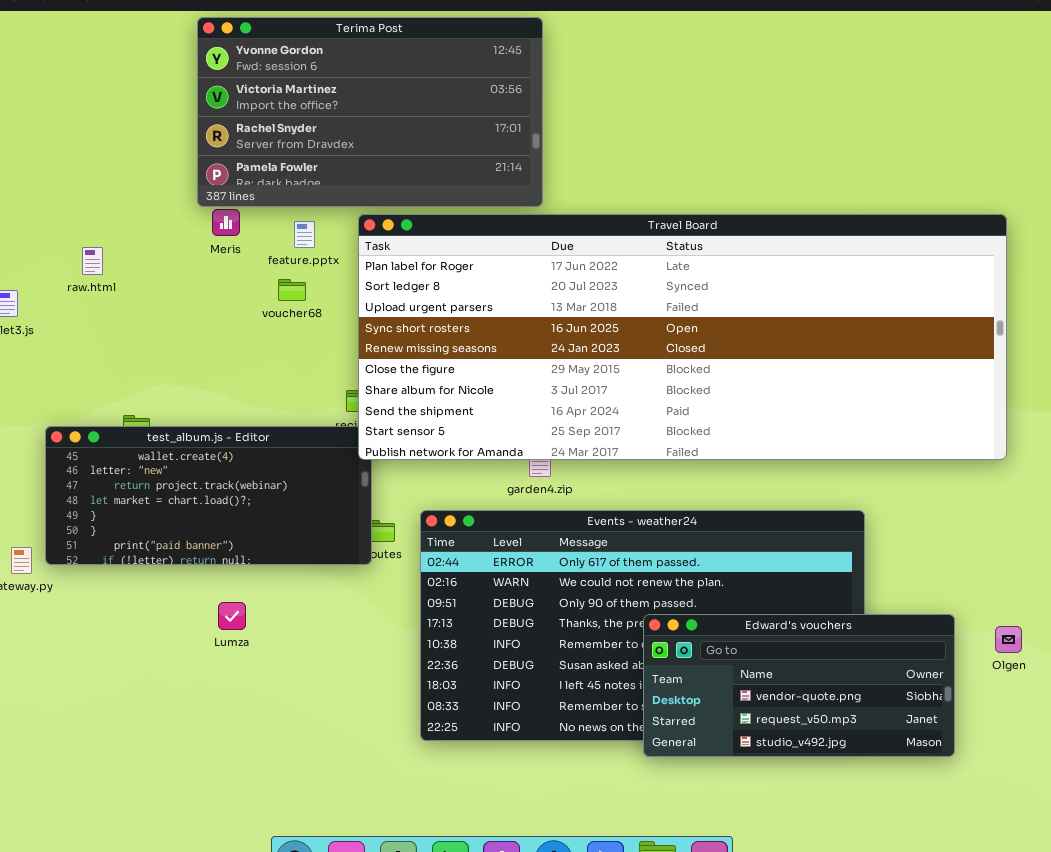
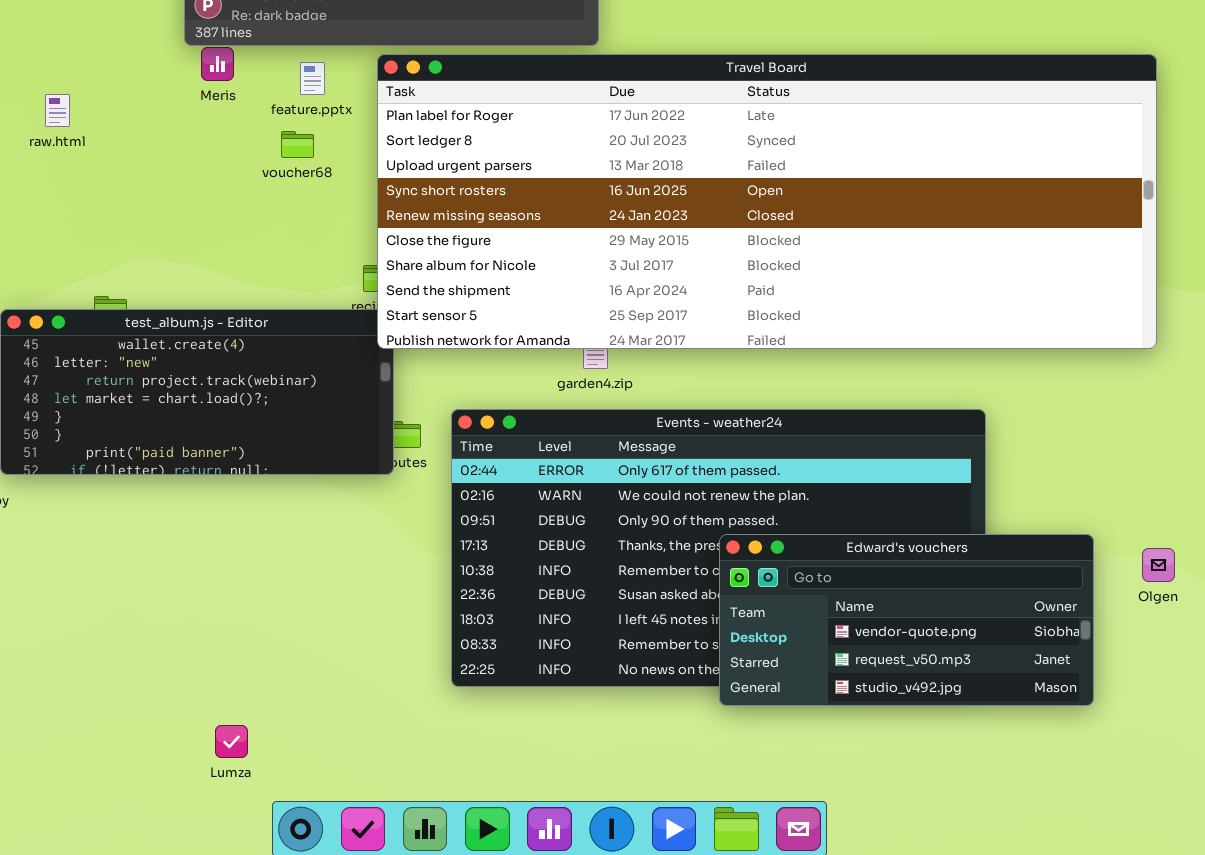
Lumza: [218,602,246,630] -> [215,725,248,758], moved

